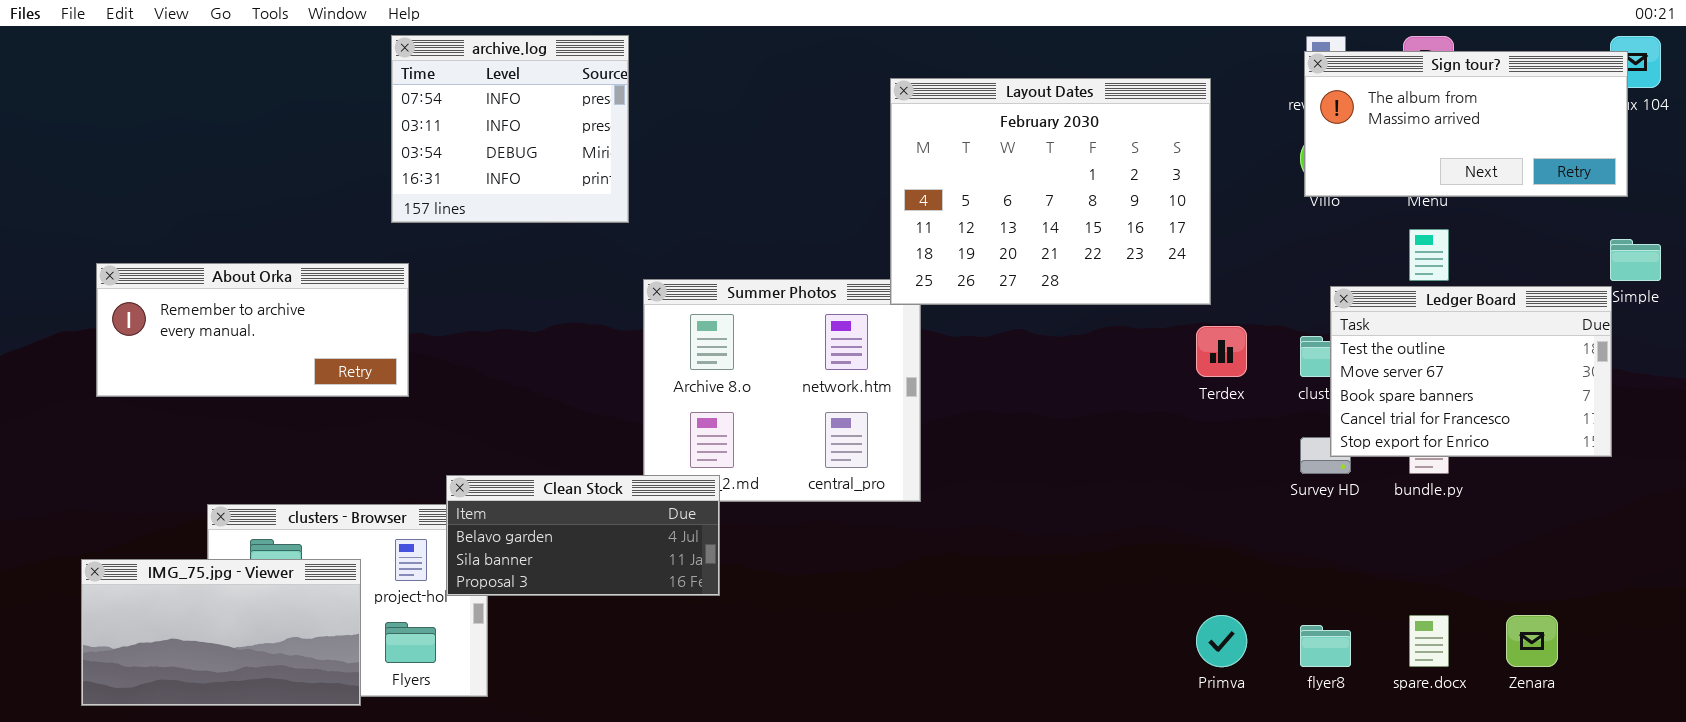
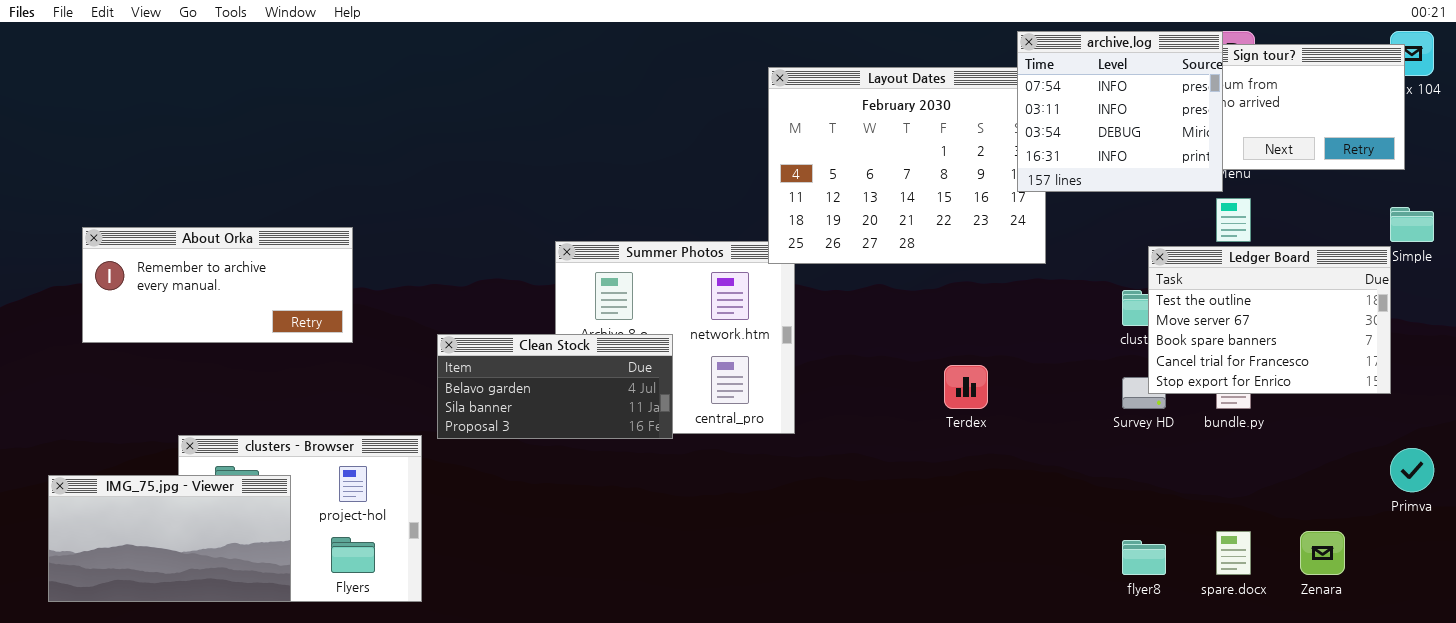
archive.log: [391,35,629,223] -> [1017,31,1223,192], moved
Terdex: [1196,326,1247,377] -> [944,365,988,409], moved
Clean Stock: [446,475,720,596] -> [437,334,673,439], moved
IMG_75.jpg - Viewer: [81,559,361,706] -> [48,475,291,602], moved
Primva: [1196,615,1247,667] -> [1390,448,1434,492], moved

